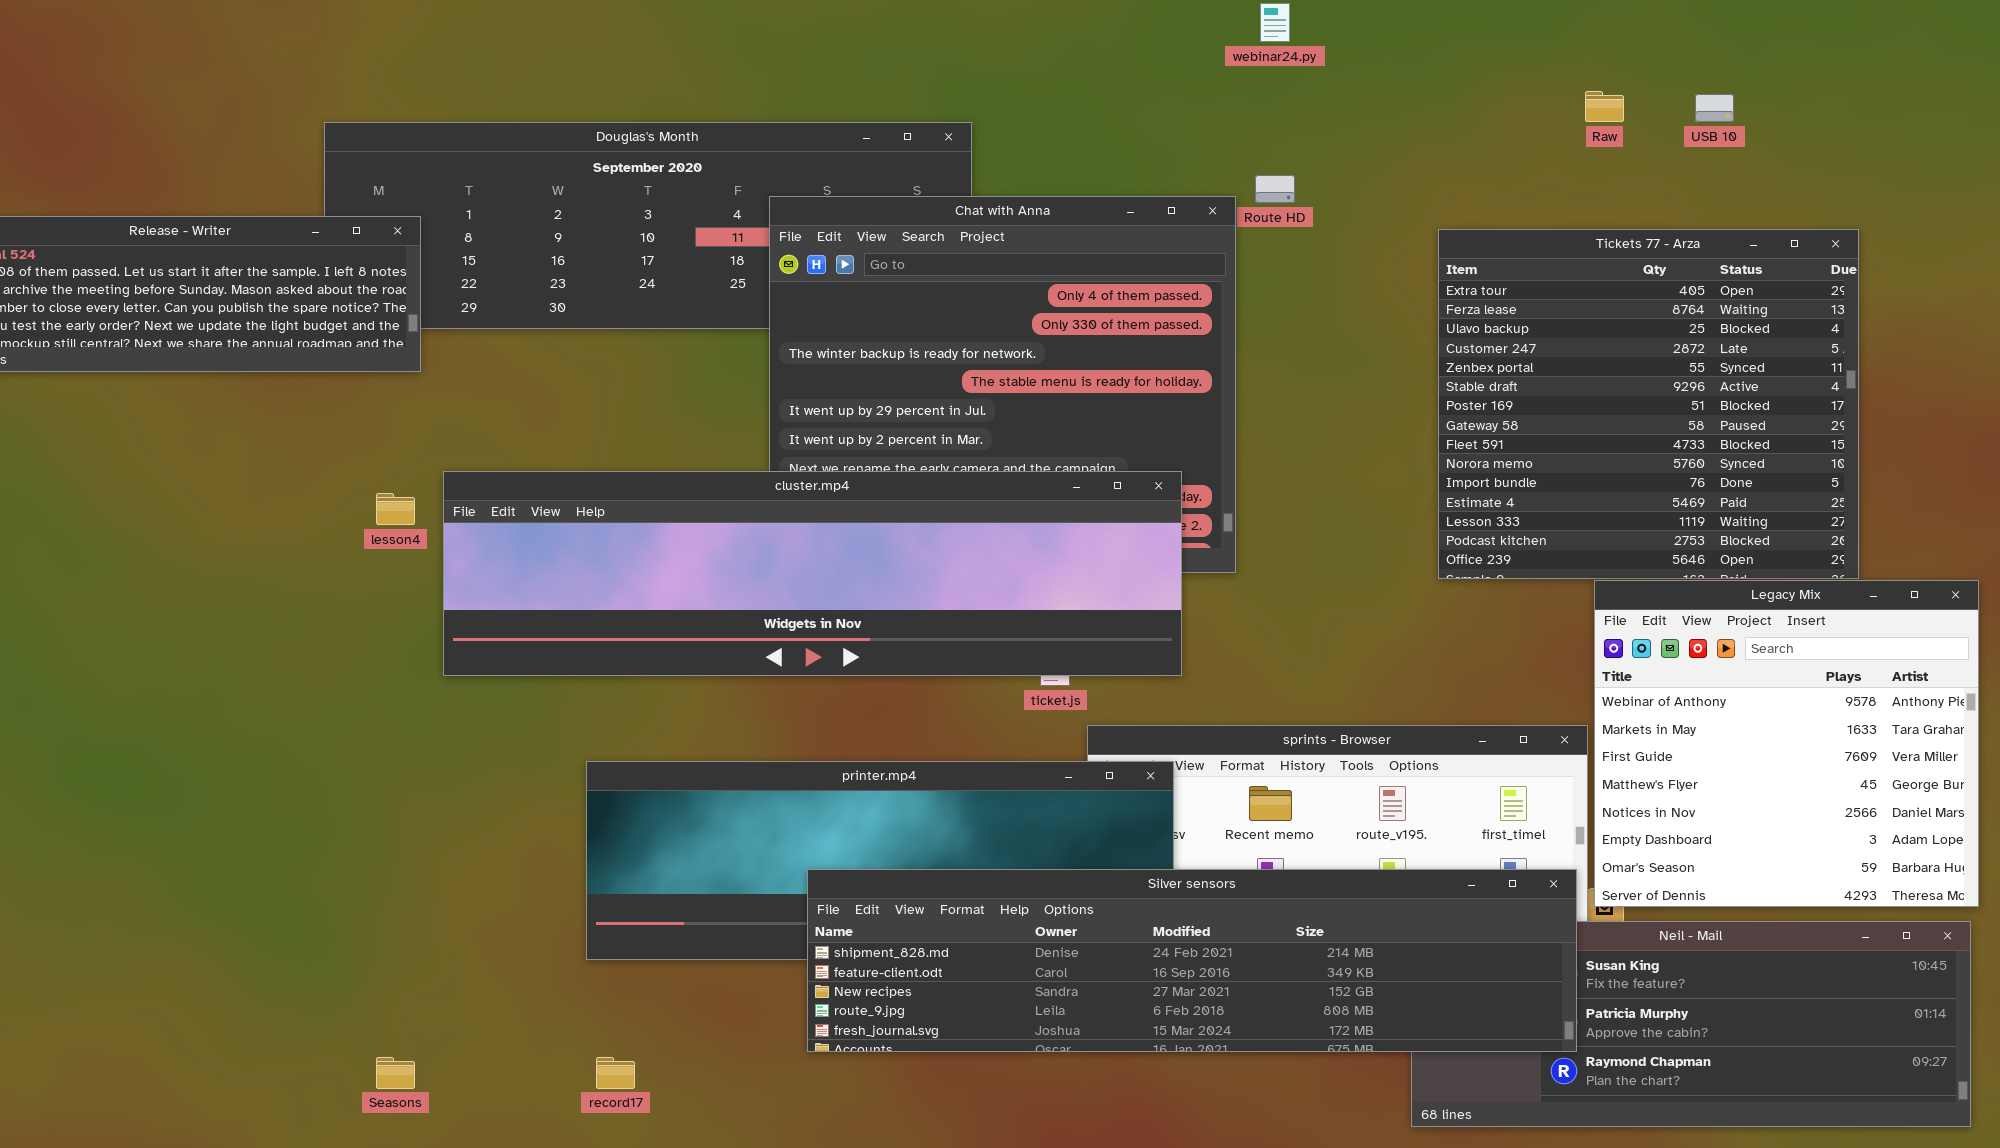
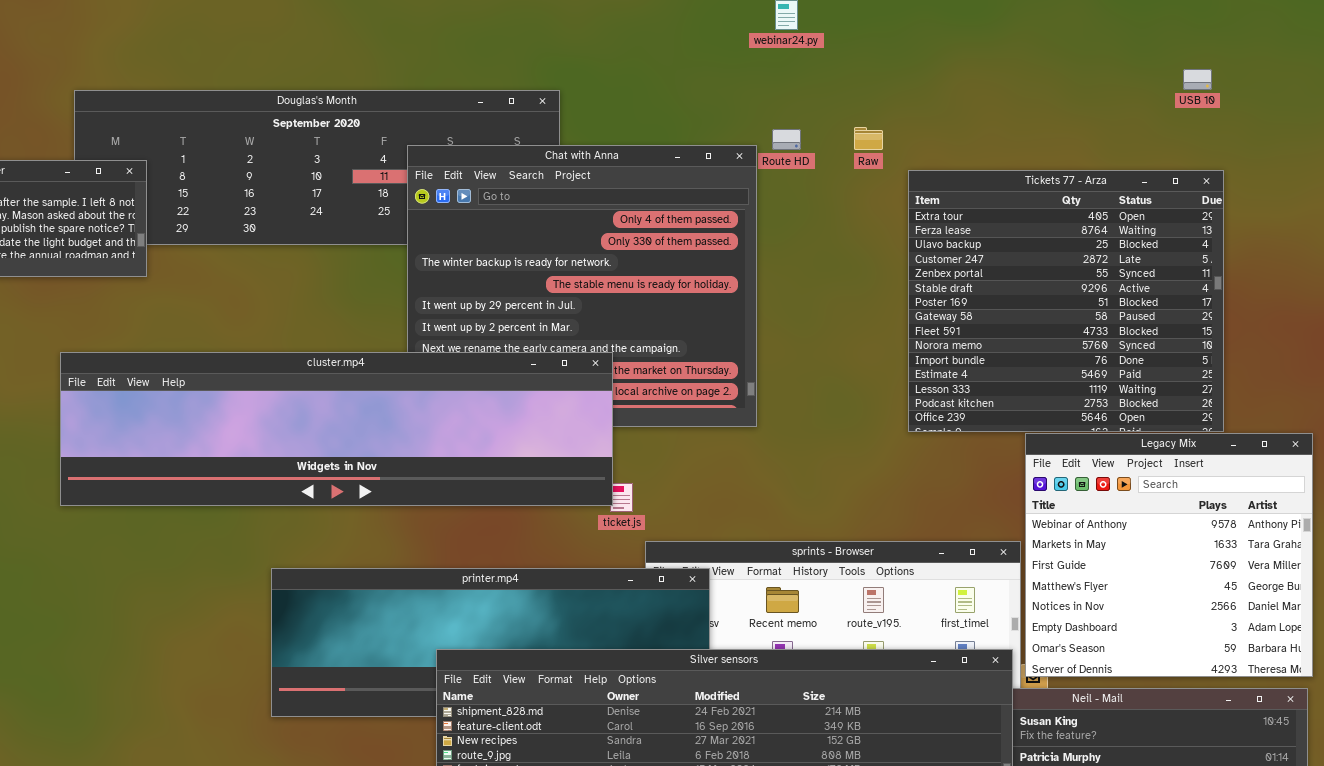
Raw: [1585,91,1624,122] -> [854,127,883,150], moved
USB 10: [1695,94,1734,122] -> [1183,69,1212,90], moved
cluster.mp4: [443,471,1182,676] -> [60,352,613,506], moved

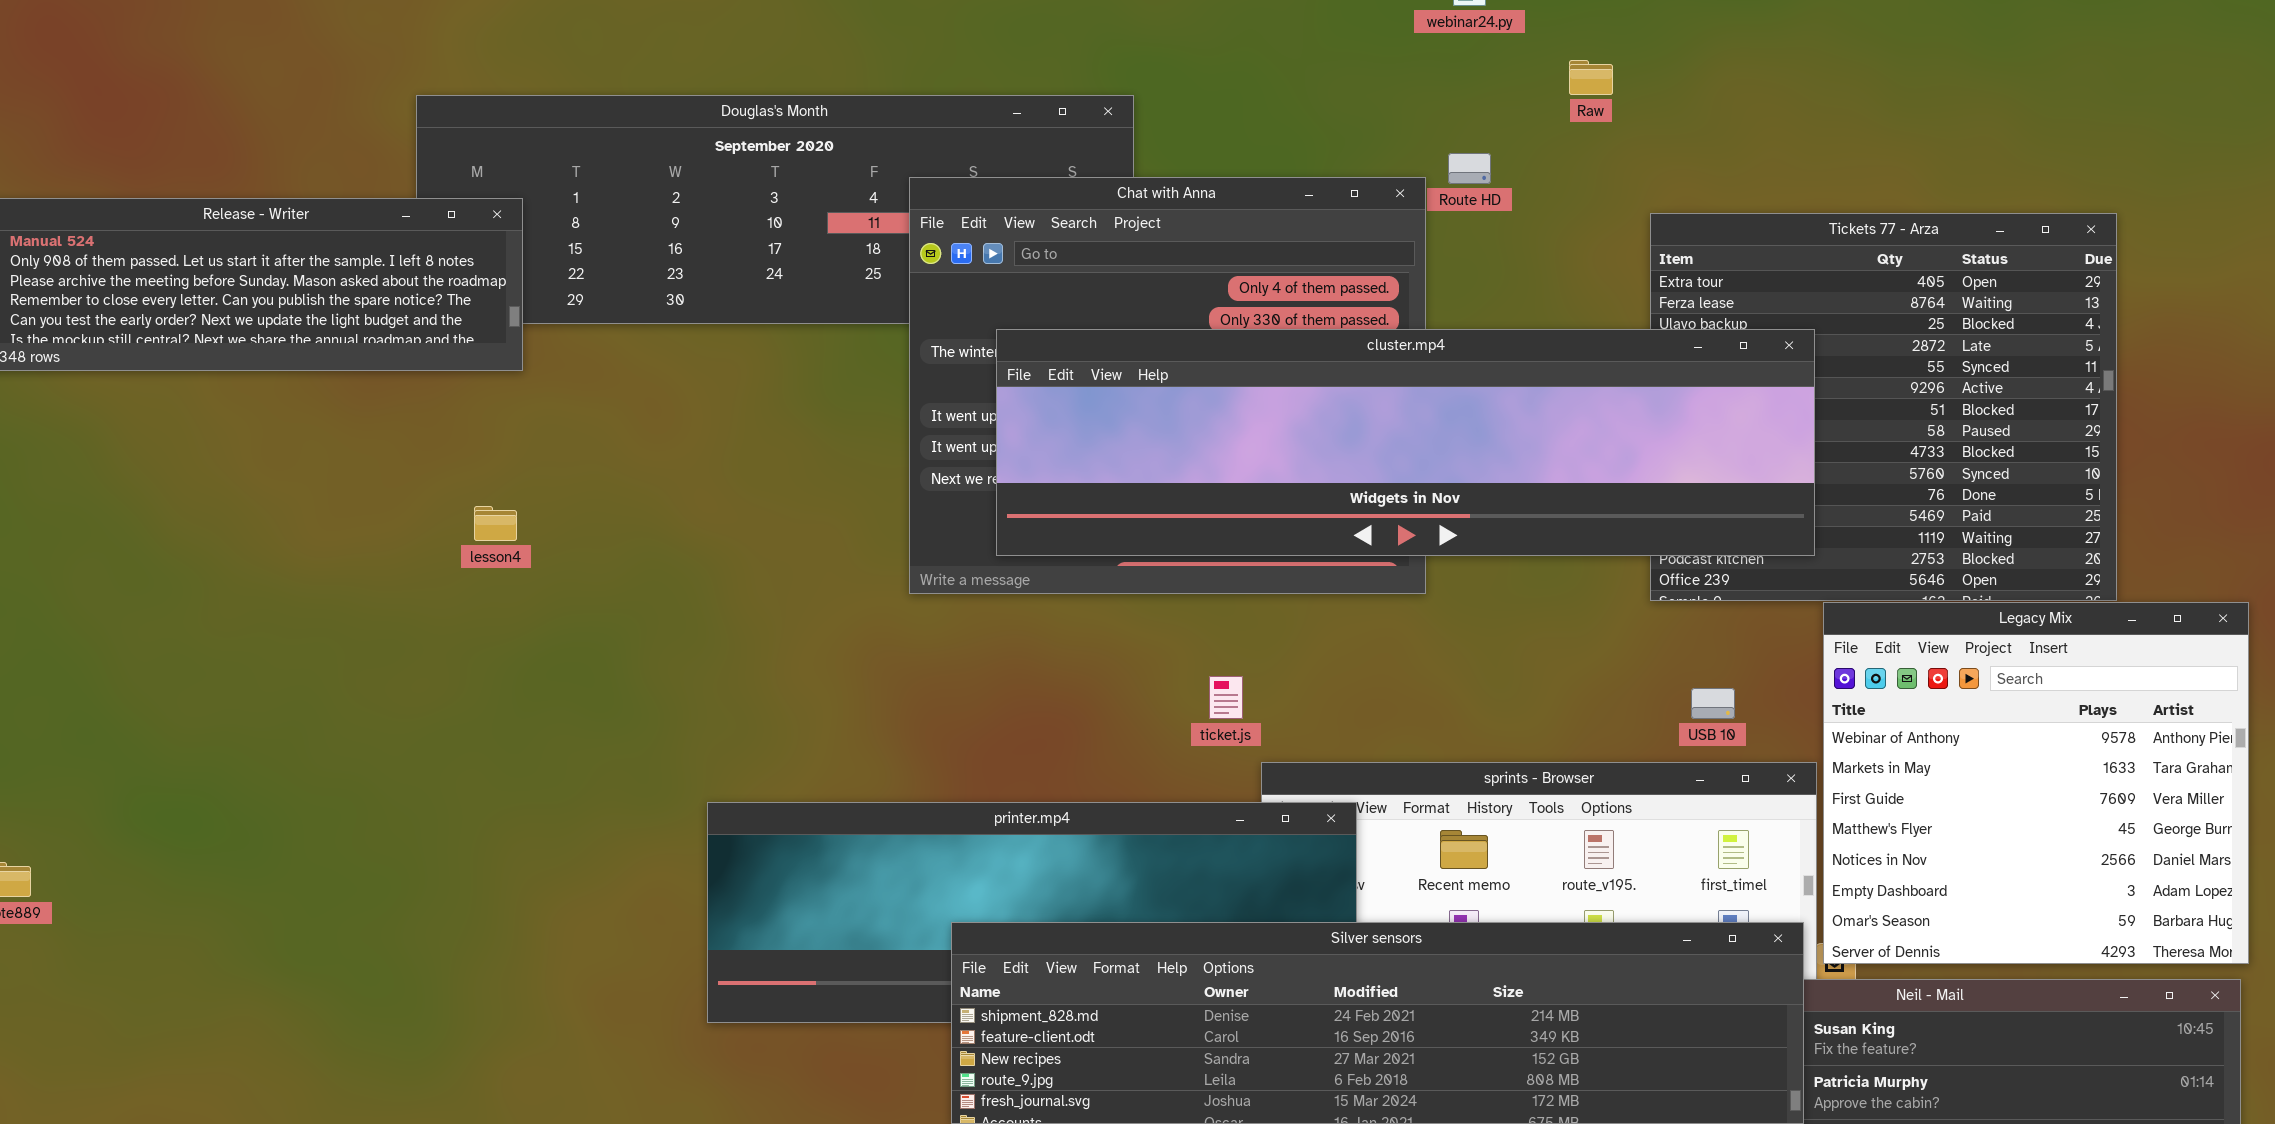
USB 10: [1183,69,1212,90] -> [1691,688,1735,719], moved
Raw: [854,127,883,150] -> [1569,60,1613,95], moved
cluster.mp4: [60,352,613,506] -> [996,329,1815,556], moved

